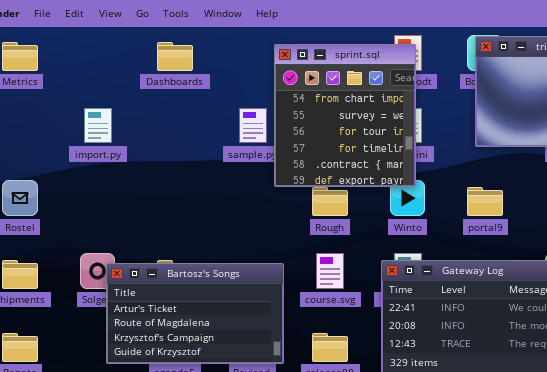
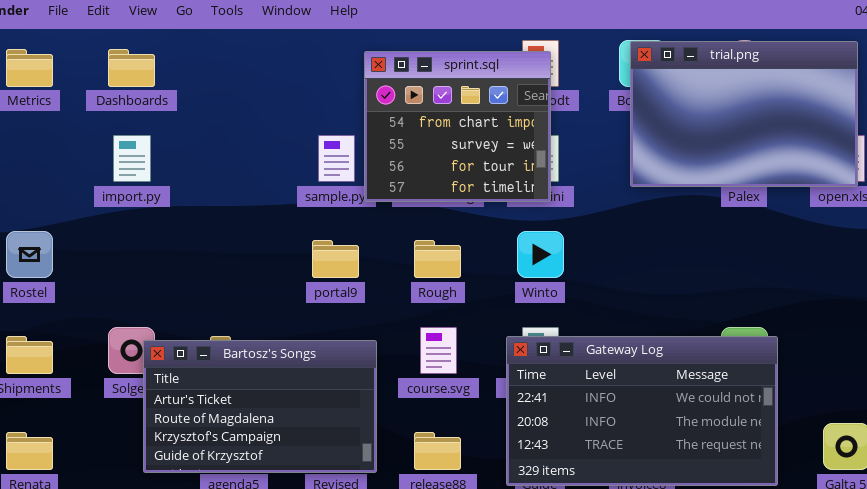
Dashboards: [157,42,193,71] -> [108,49,155,87], moved
sprint.sql: [274,44,416,187] -> [364,51,551,202], resized
portal9: [467,187,503,216] -> [312,240,359,278], moved

